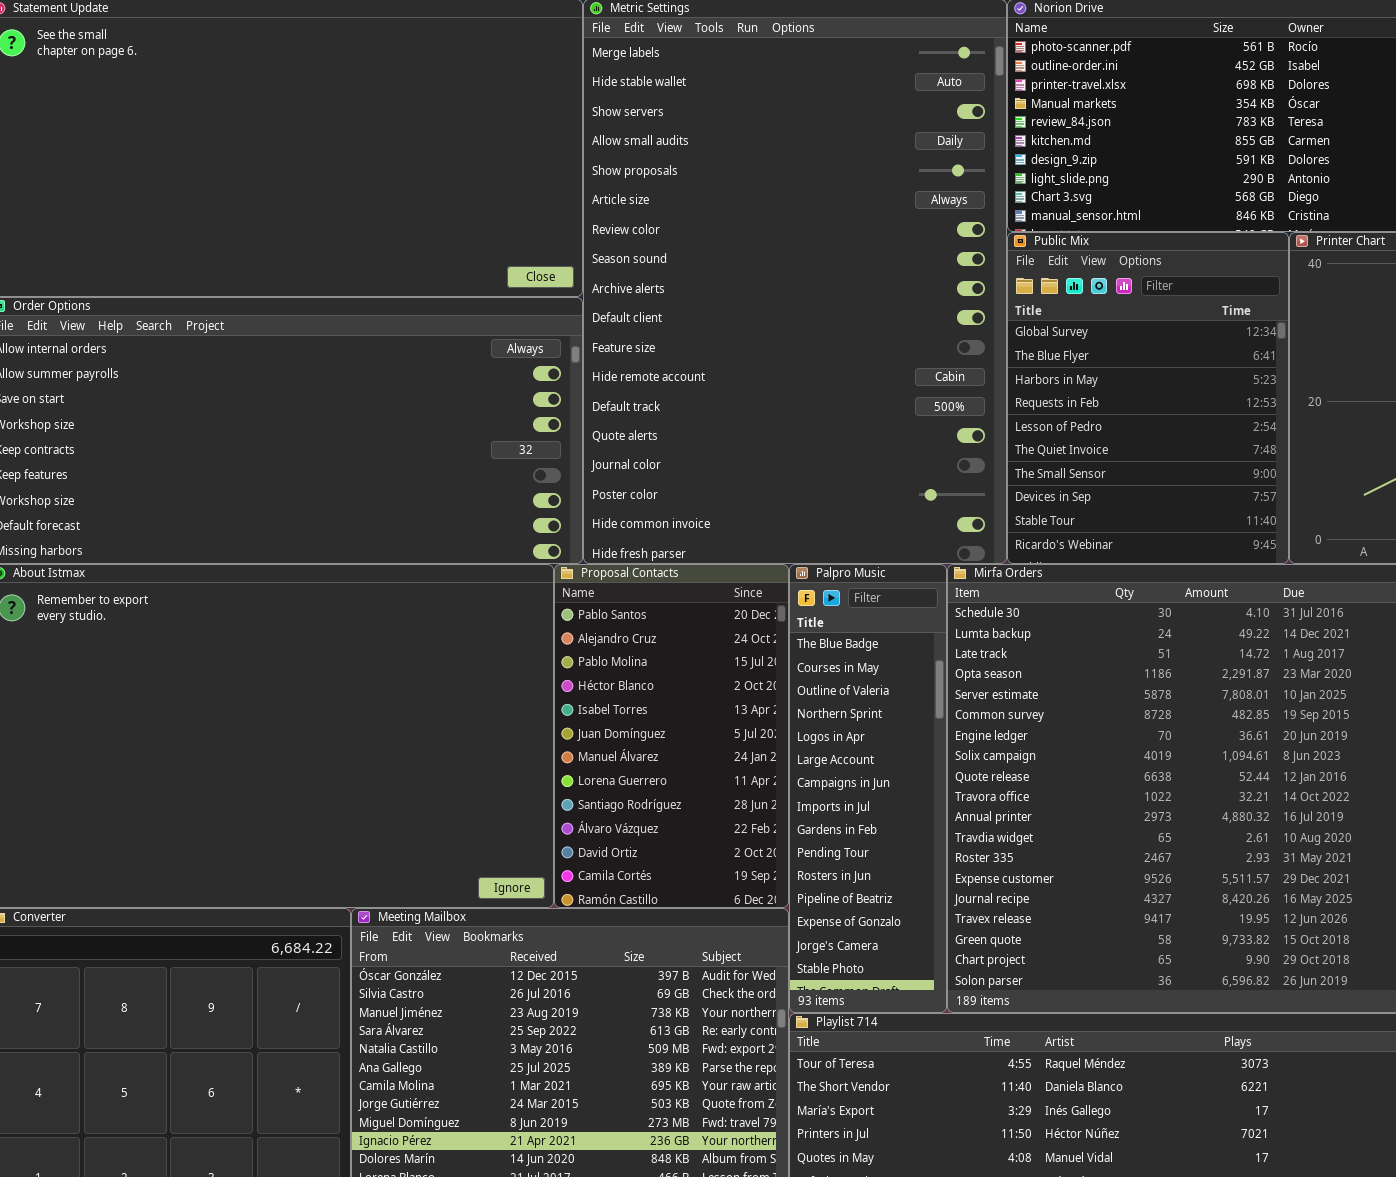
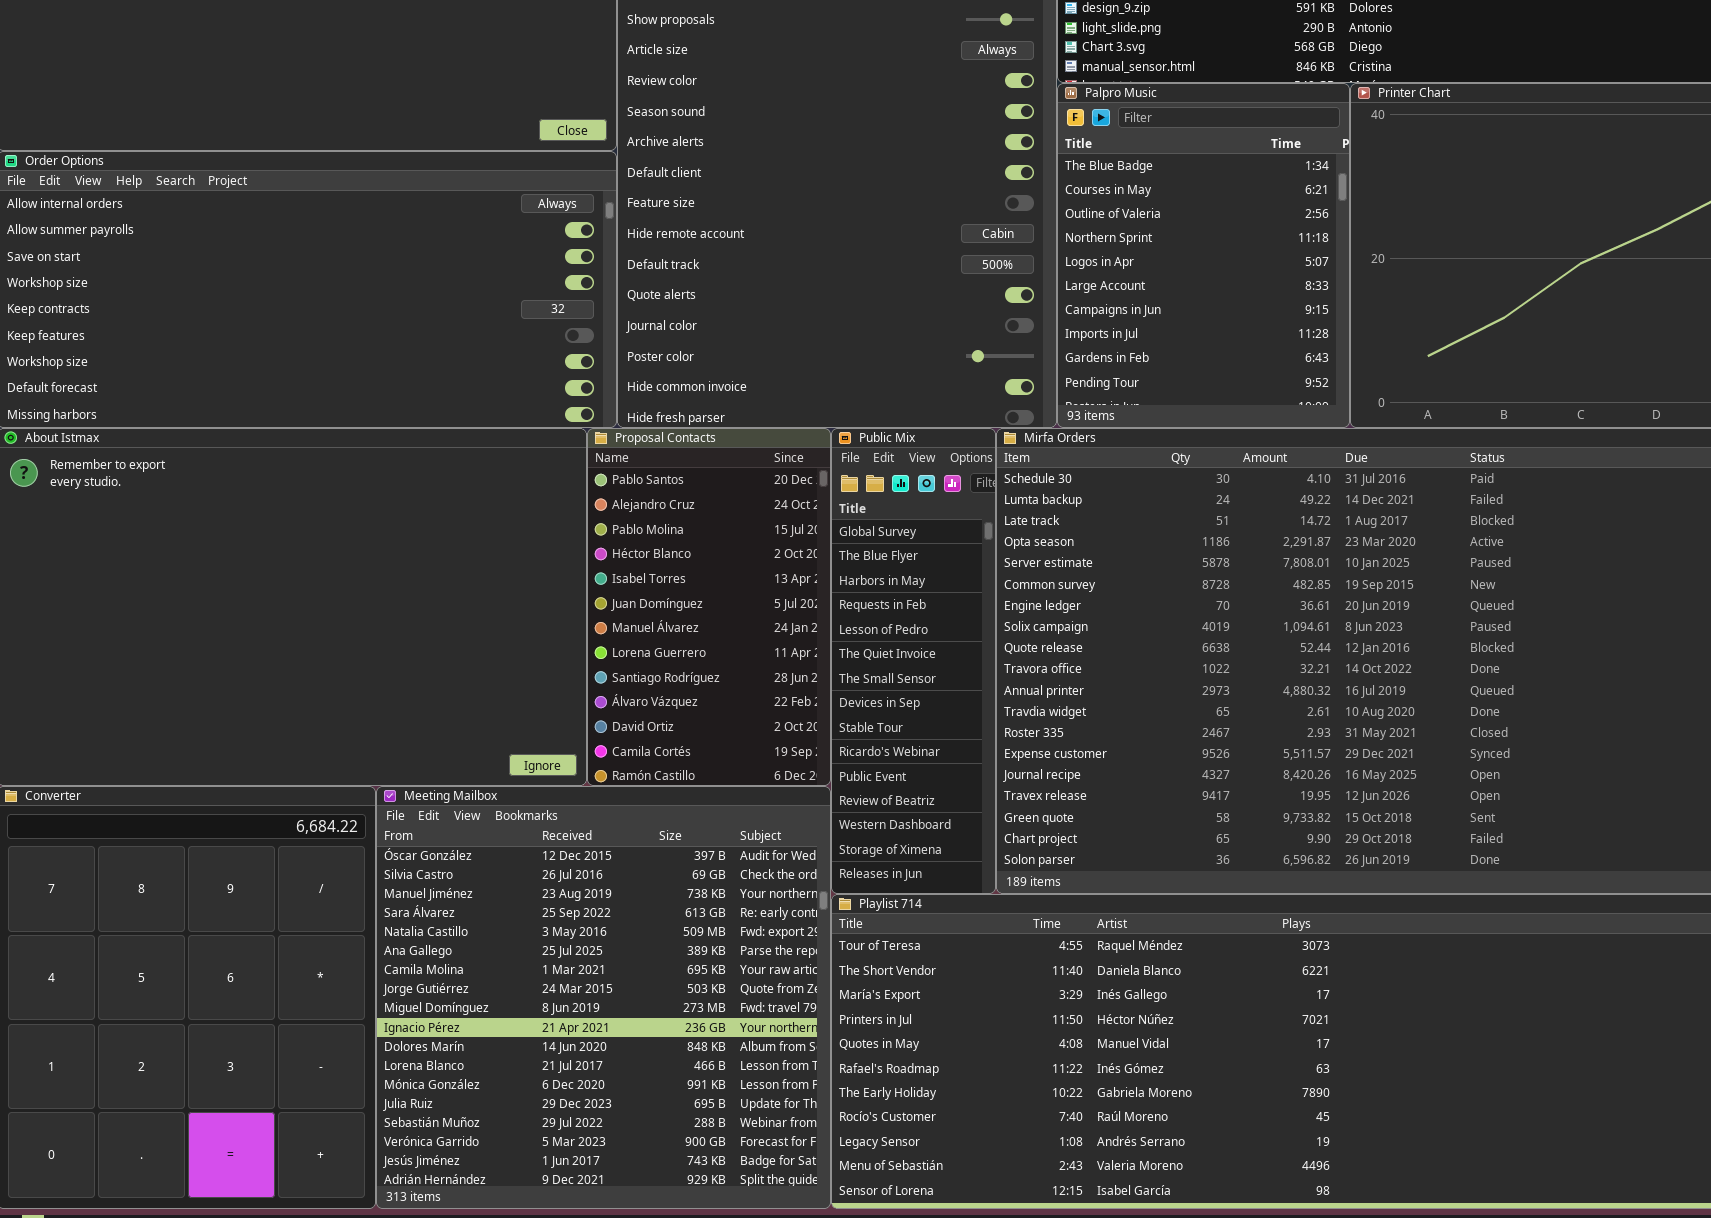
Public Mix: [1007,232,1289,564] -> [831,428,996,894], moved, resized
Palpro Music: [789,564,947,1013] -> [1057,83,1350,428], moved, resized

